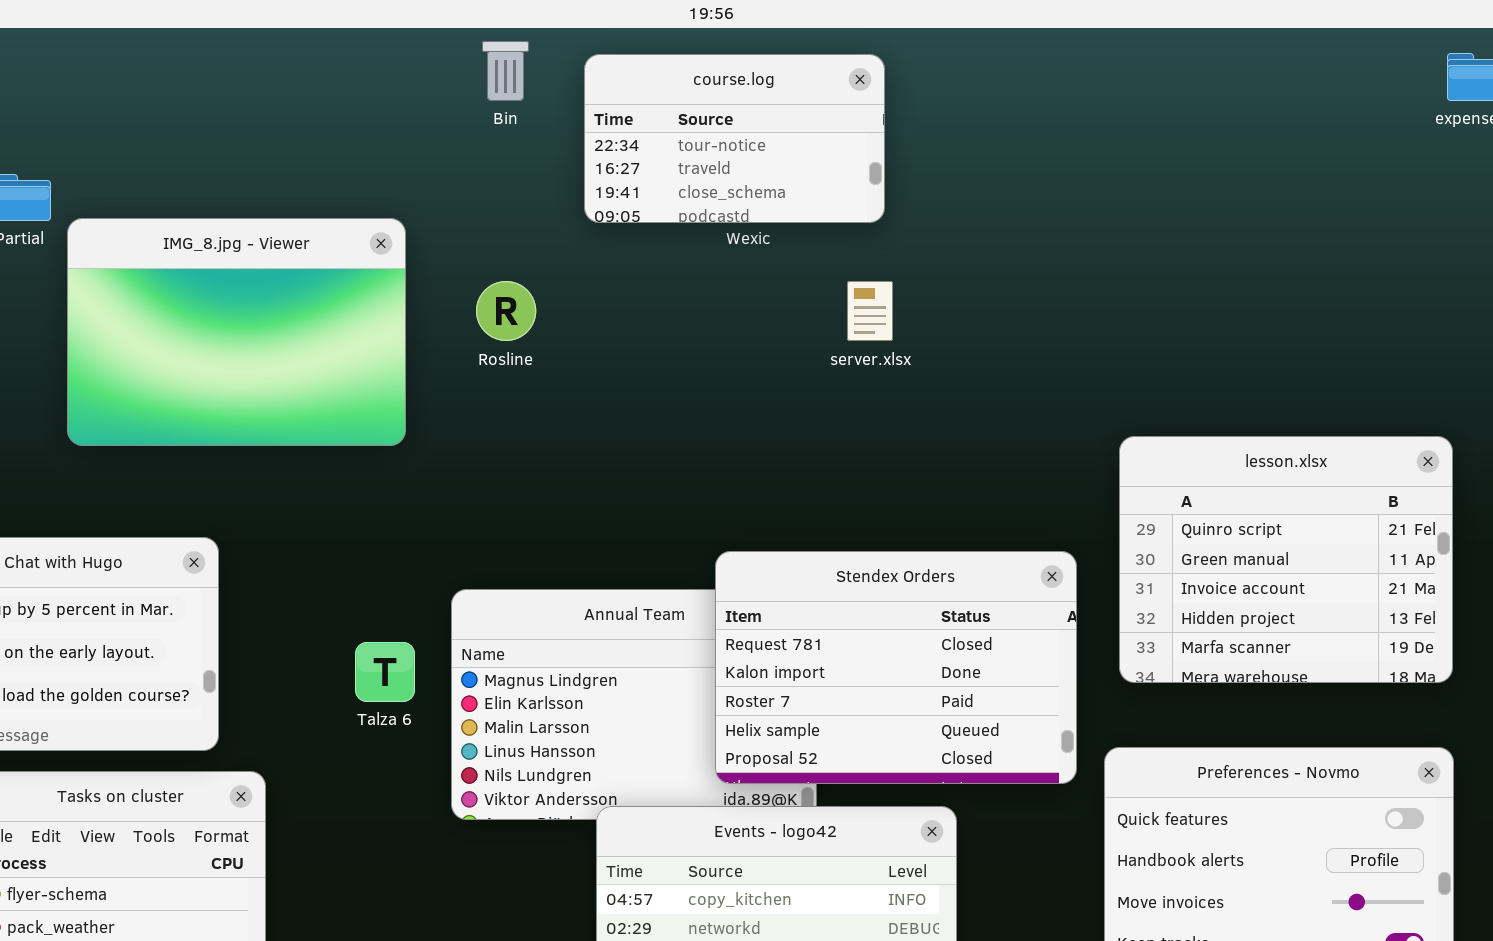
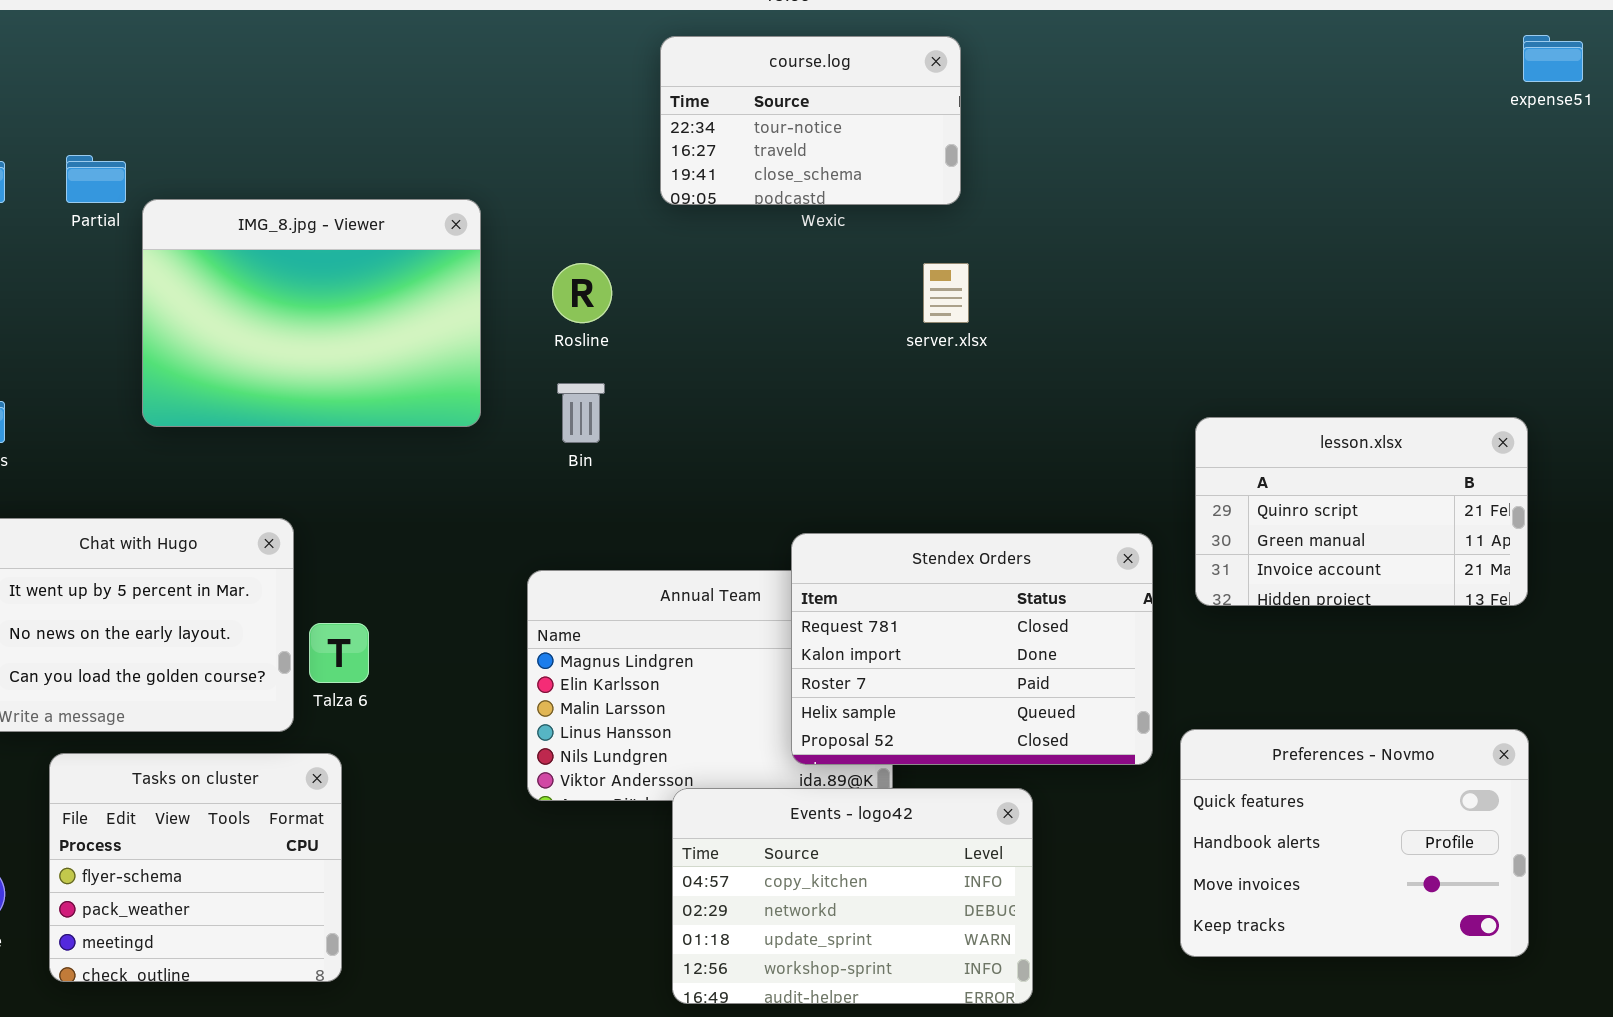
Bin: [482,41,529,101] -> [557,383,605,443], moved
lesson.xlsx: [1119,436,1453,683] -> [1195,417,1528,606], resized
Talza 6: [355,642,415,702] -> [309,623,369,683], moved

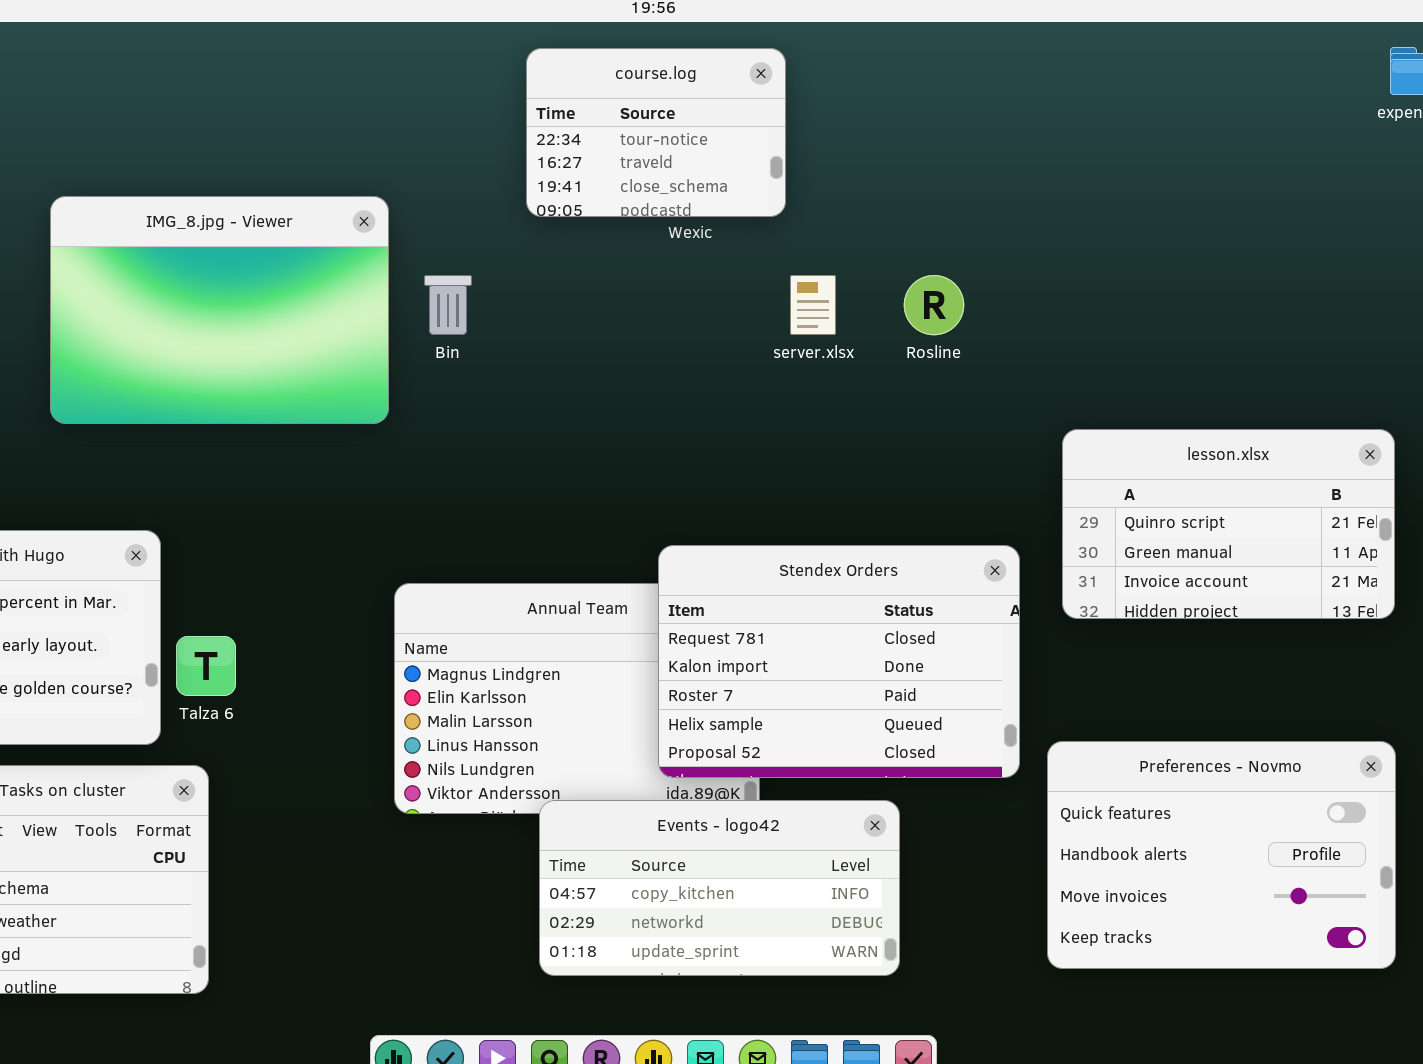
course.log: [660,36,961,205] -> [526,48,786,217], resized
IMG_8.jpg - Viewer: [142,199,481,427] -> [50,196,389,424], moved
Rosline: [552,263,612,323] -> [904,275,964,335], moved
Bin: [557,383,605,443] -> [424,275,472,335], moved
Events - logo42: [672,788,1033,1004] -> [539,800,900,976], resized

